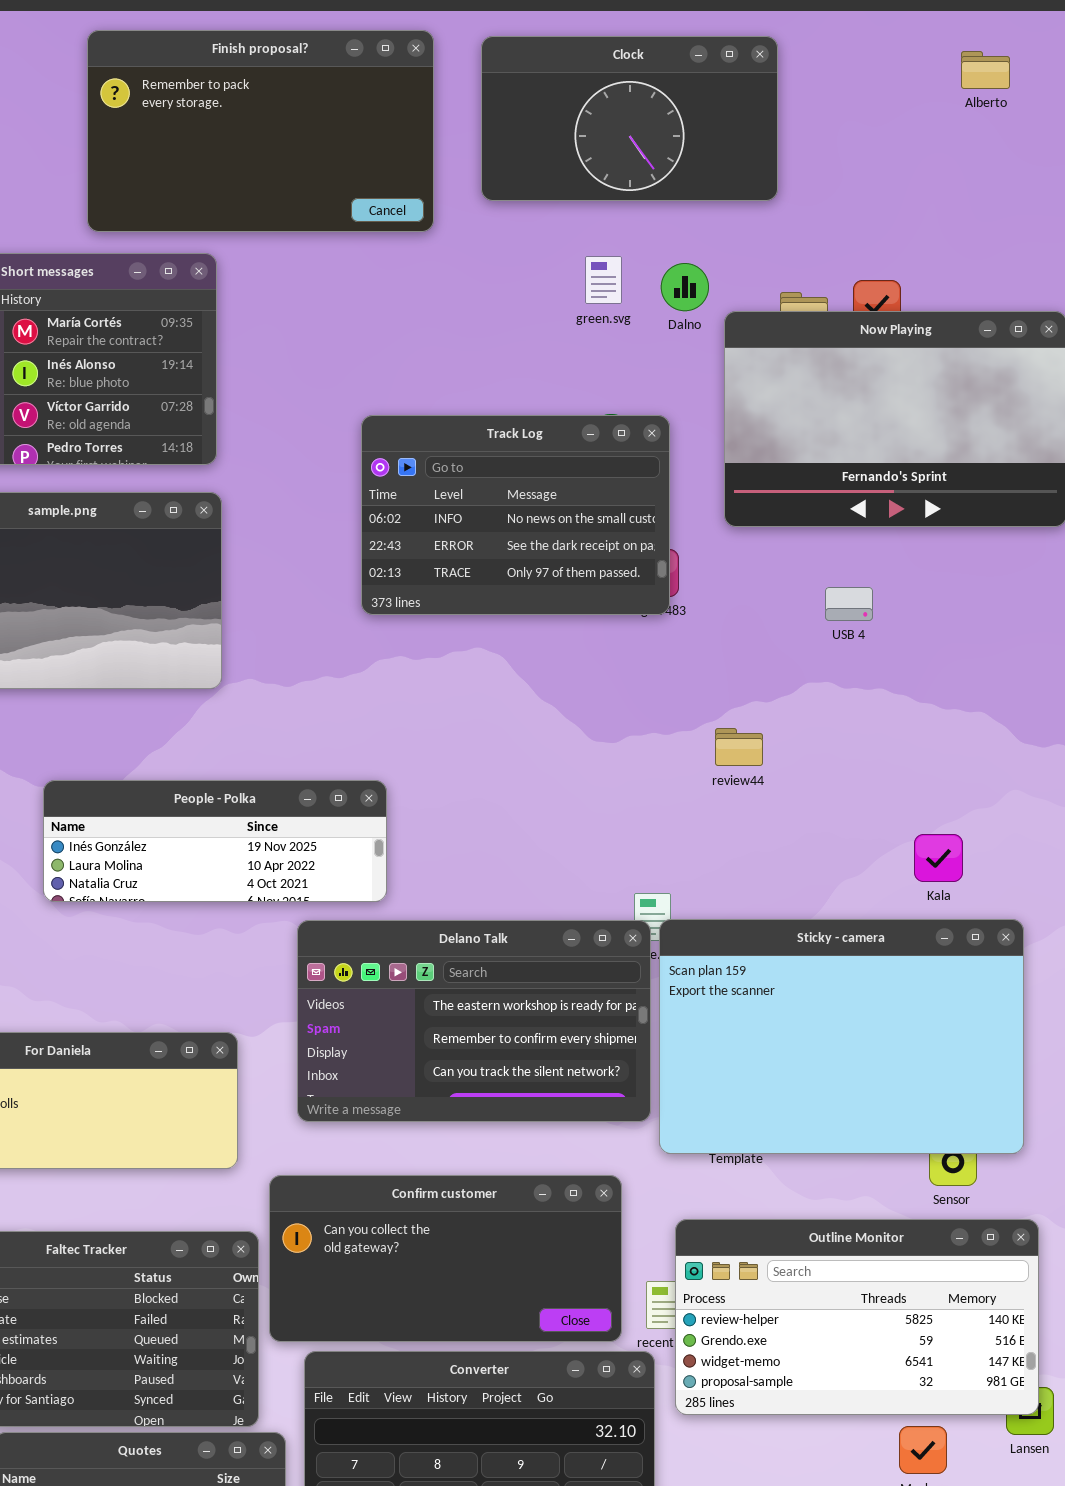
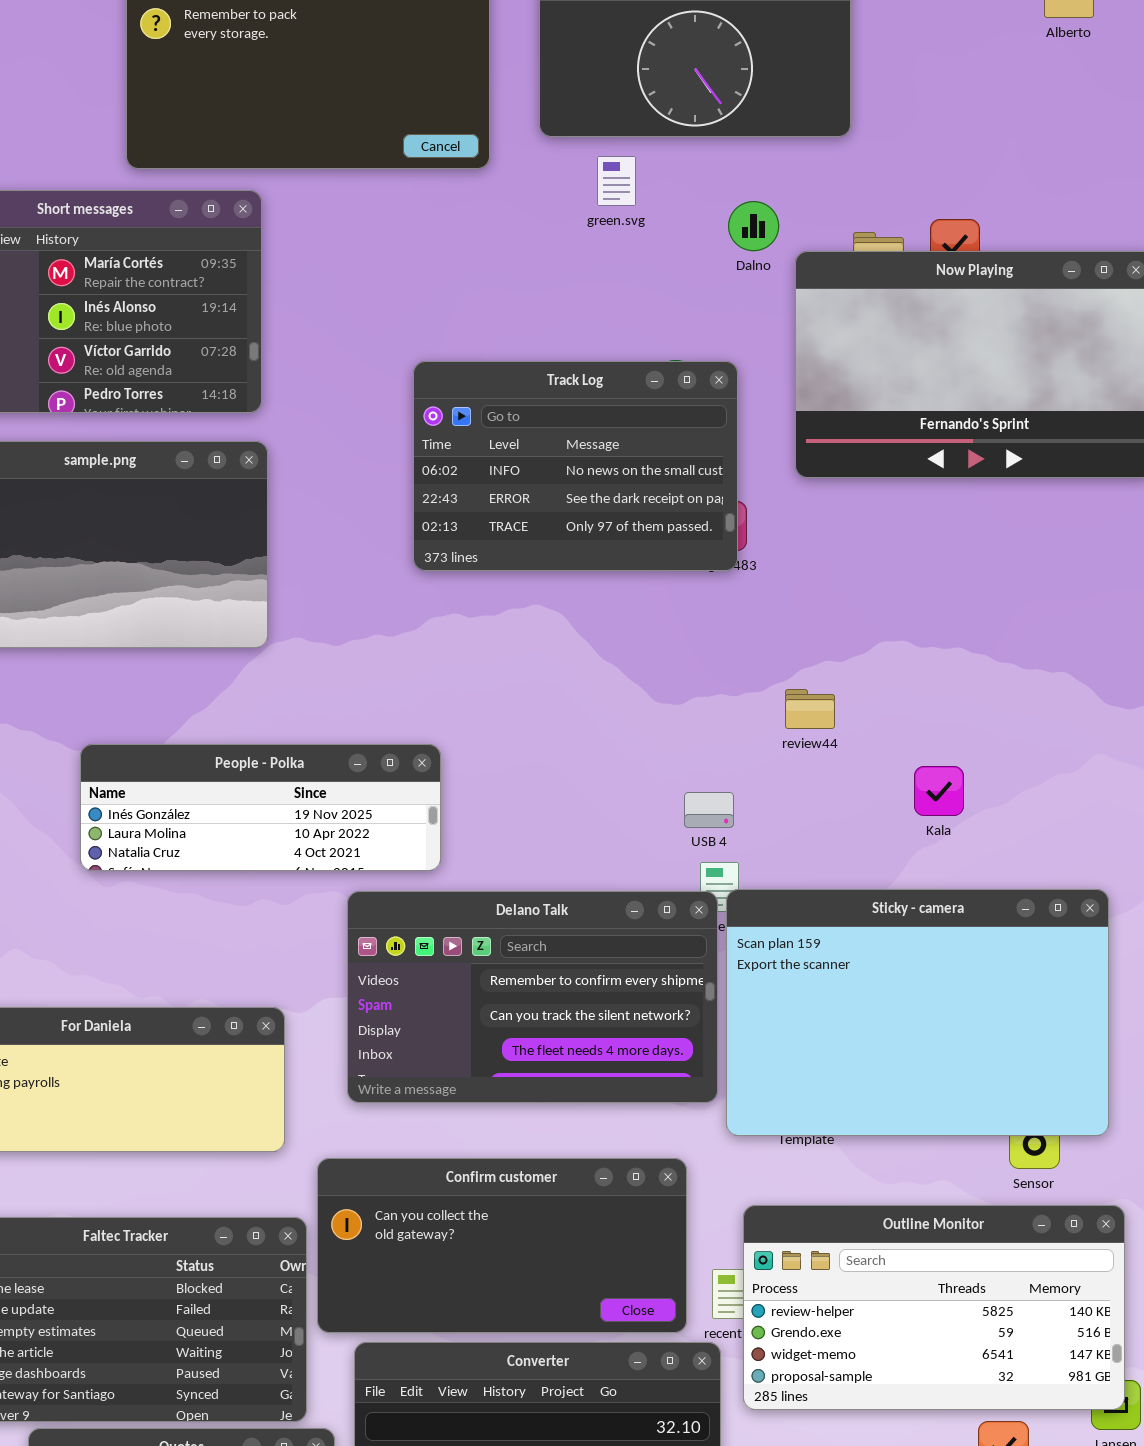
green.svg: [585,256,622,304] -> [597,156,636,206], moved
USB 4: [825,587,873,621] -> [684,792,734,828], moved
Kala: [914,834,963,882] -> [914,766,964,816], moved
Delano Talk: [297,920,651,1122] -> [347,891,718,1103], scrolled down 1 row

